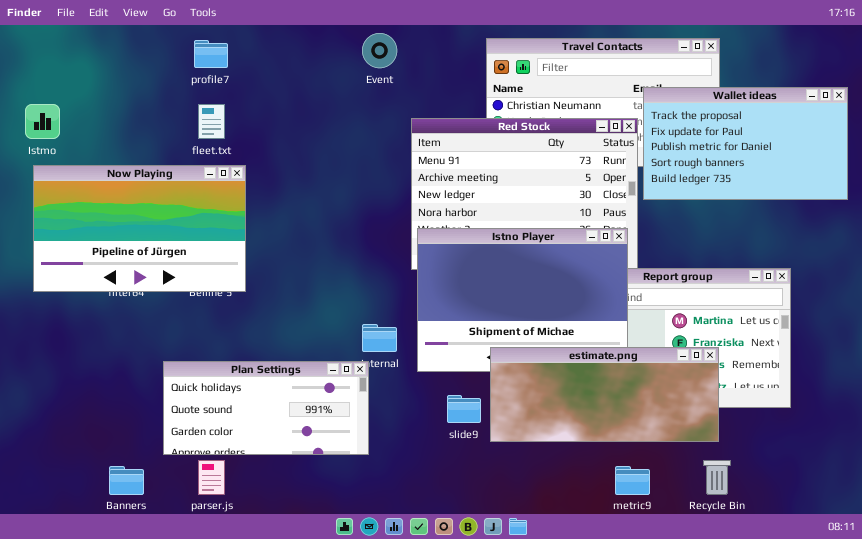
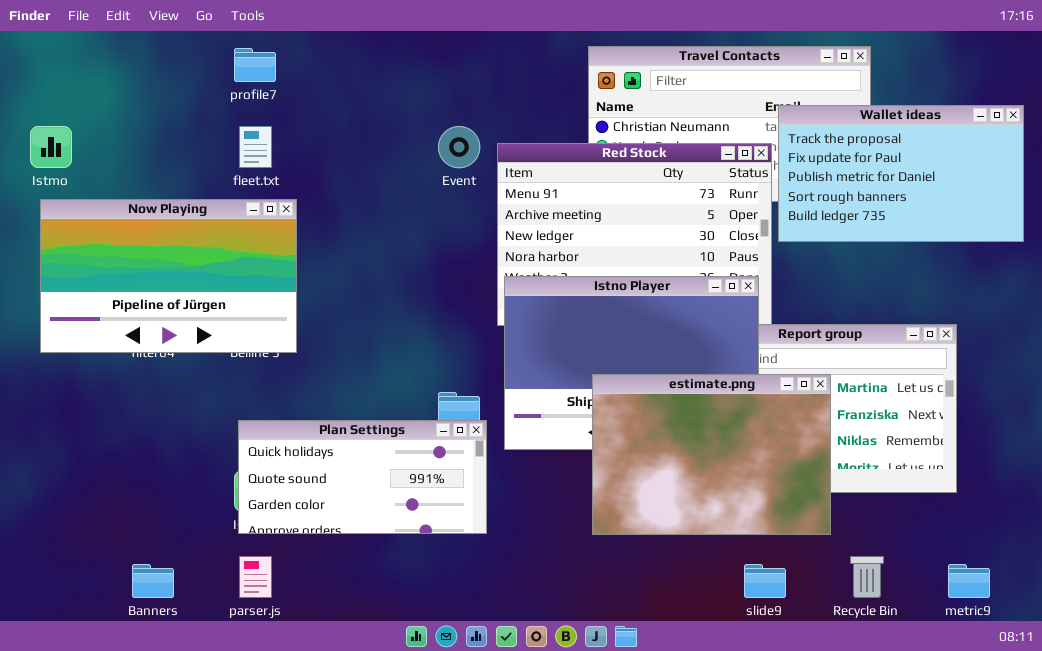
Event: [362,33,397,68] -> [438,126,480,168], moved
estimate.png: [490,347,719,442] -> [592,374,831,535], resized
Plan Settings: [163,361,369,455] -> [238,420,487,534], moved
slide9: [447,395,481,423] -> [744,564,786,598], moved
metric9: [615,466,650,495] -> [948,564,990,598], moved

